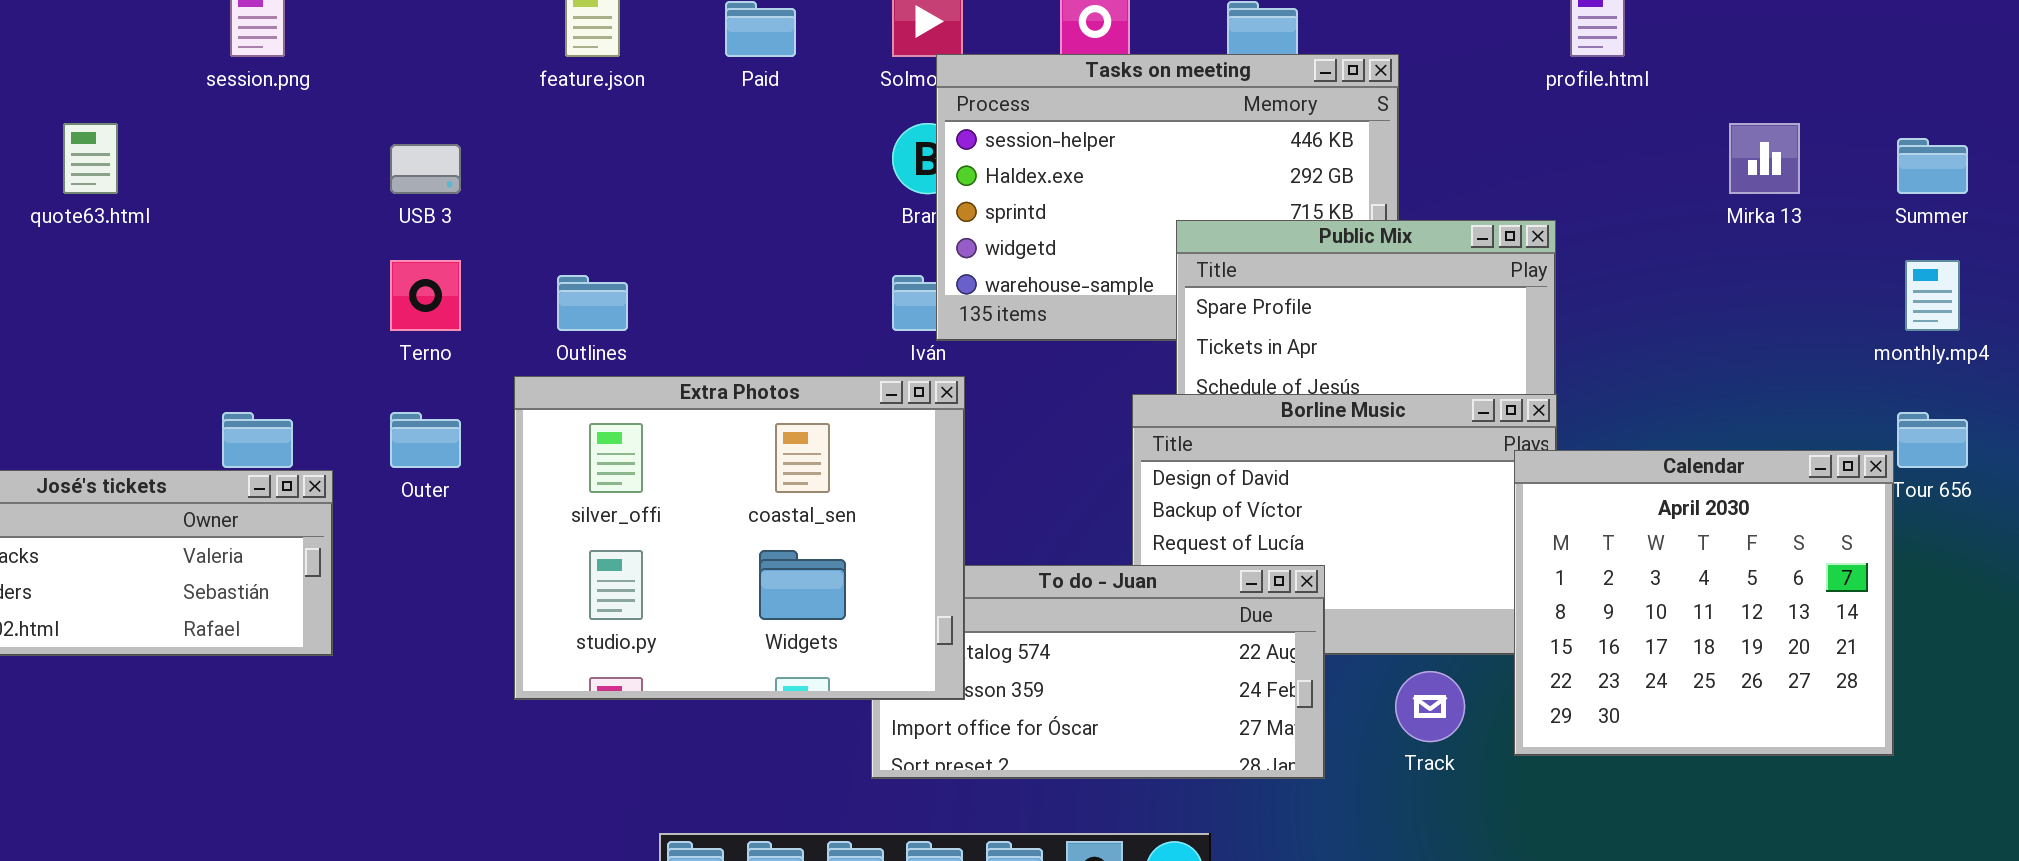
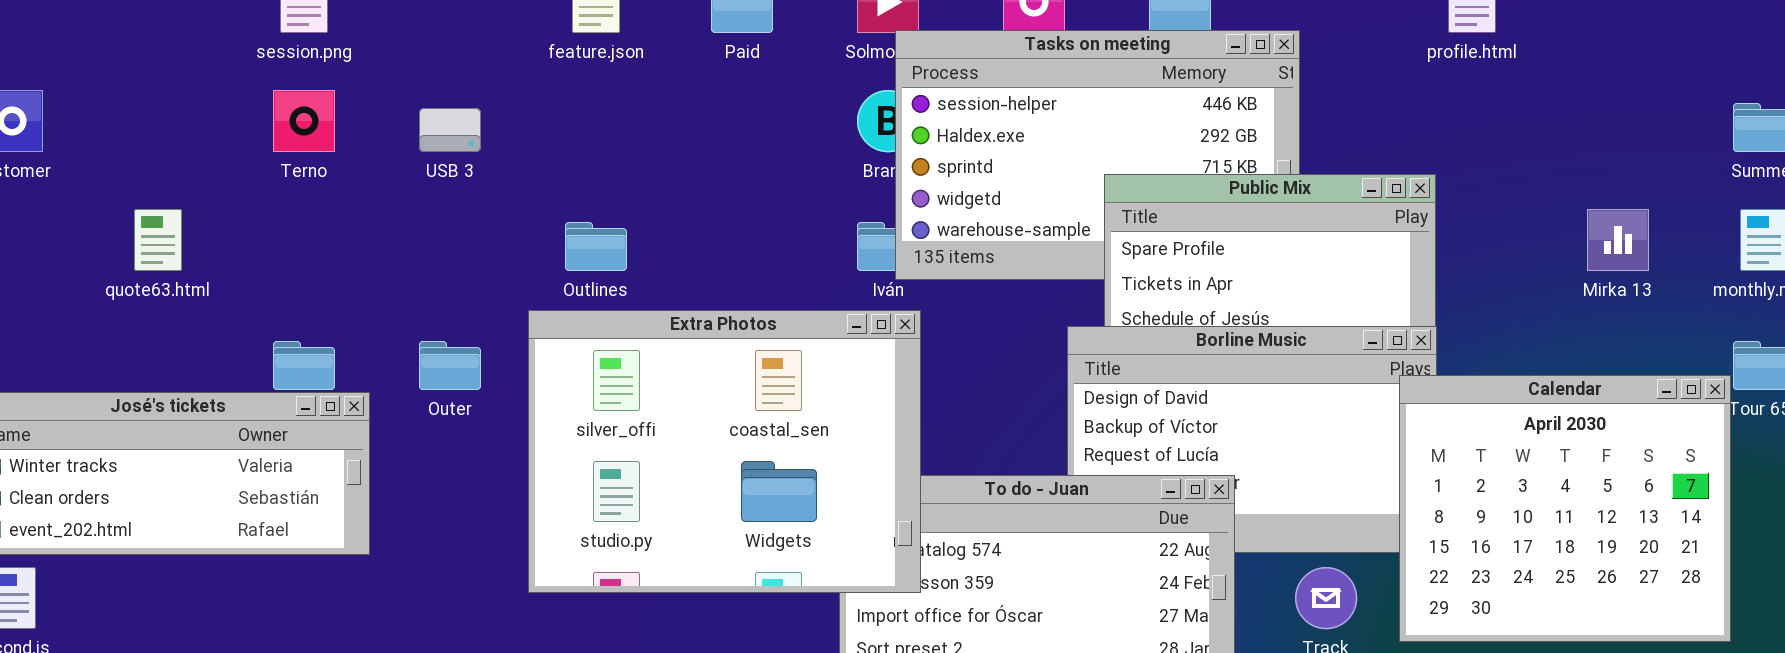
quote63.html: [63,123,118,194] -> [134,209,182,271], moved
Mirka 13: [1729,123,1800,194] -> [1587,209,1649,271], moved
Terno: [390,260,461,331] -> [273,90,335,152], moved

